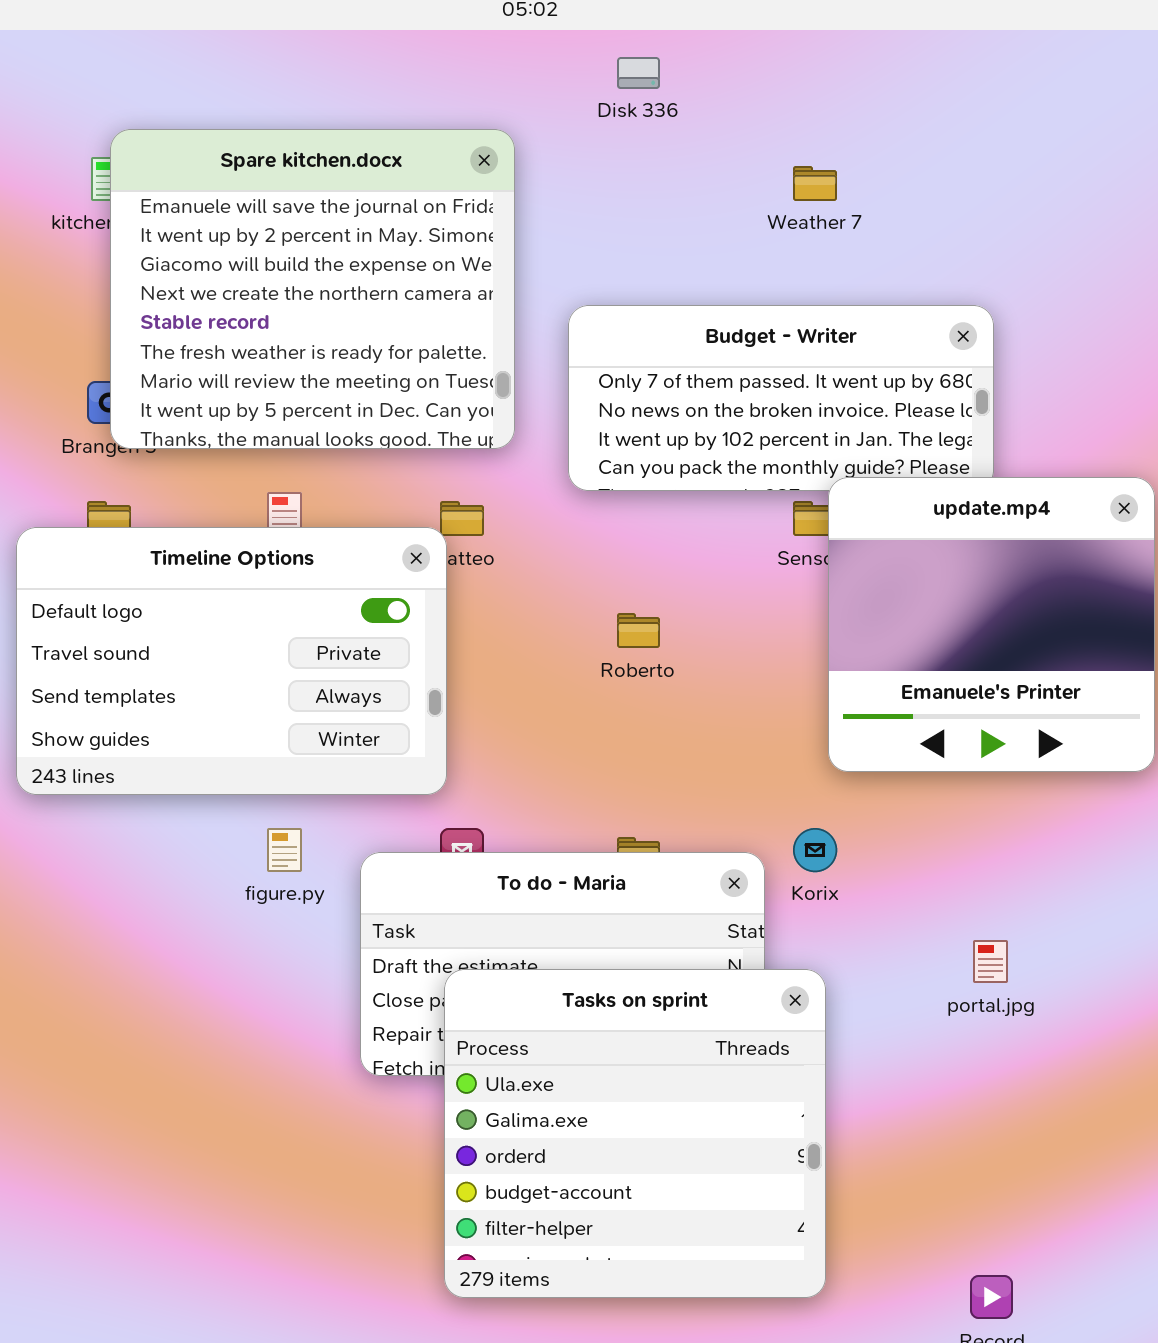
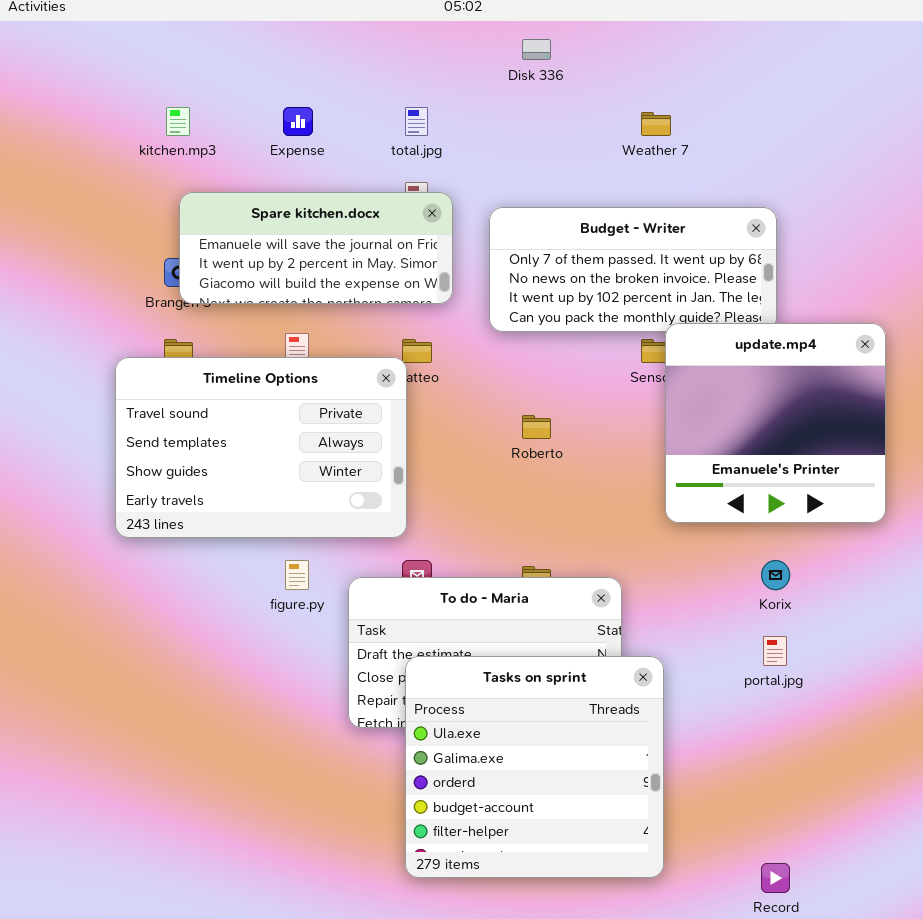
Spare kitchen.docx: [110,129,515,449] -> [179,192,453,304], resized
Timeline Options: [16,527,447,795] -> [115,357,407,538], scrolled down 1 row
Korix: [793,828,837,872] -> [761,560,790,590], moved

